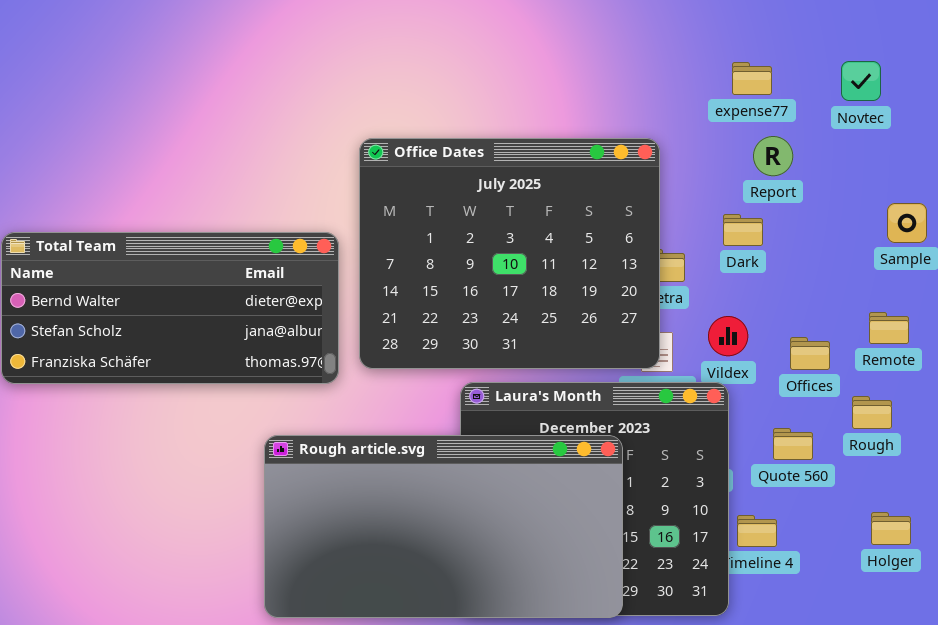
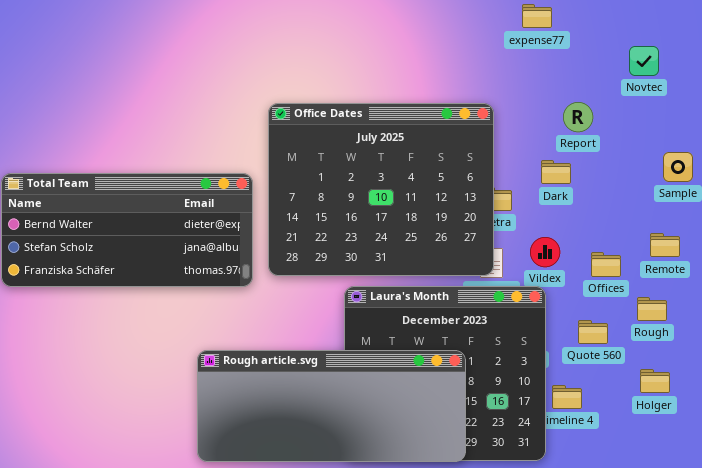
expense77: [732,62,772,95] -> [522,4,552,28], moved
Rough article.svg: [264,435,623,618] -> [197,350,466,462], resized
Holger: [871,512,911,545] -> [640,369,670,393], moved

